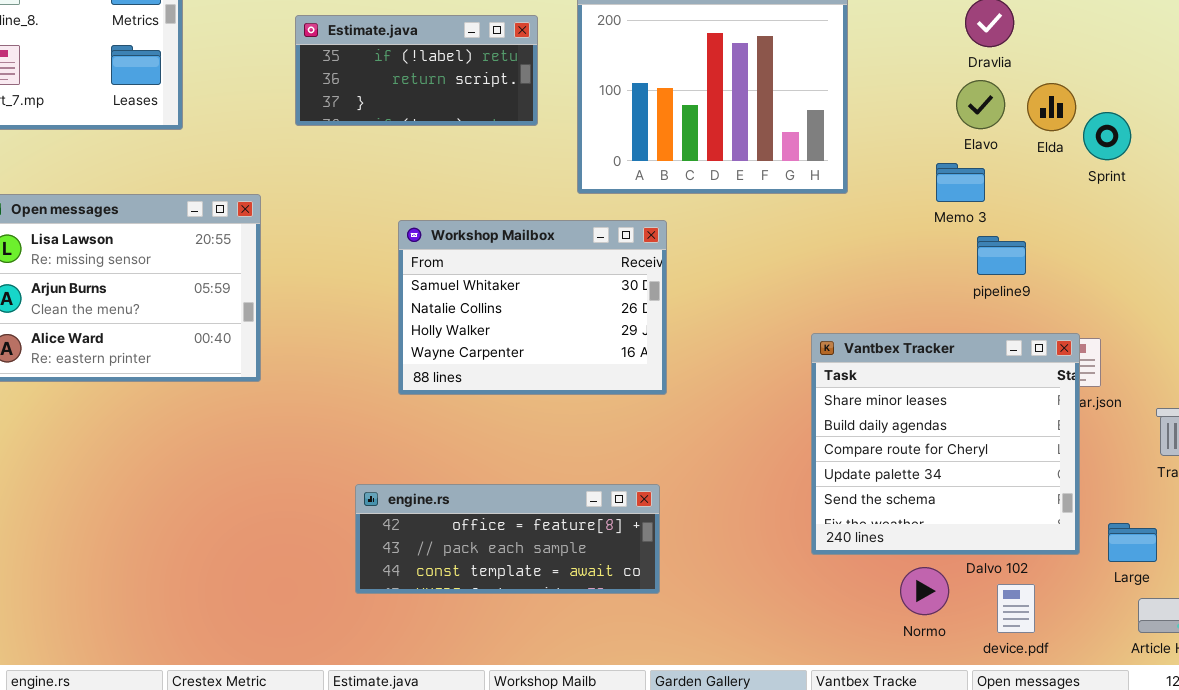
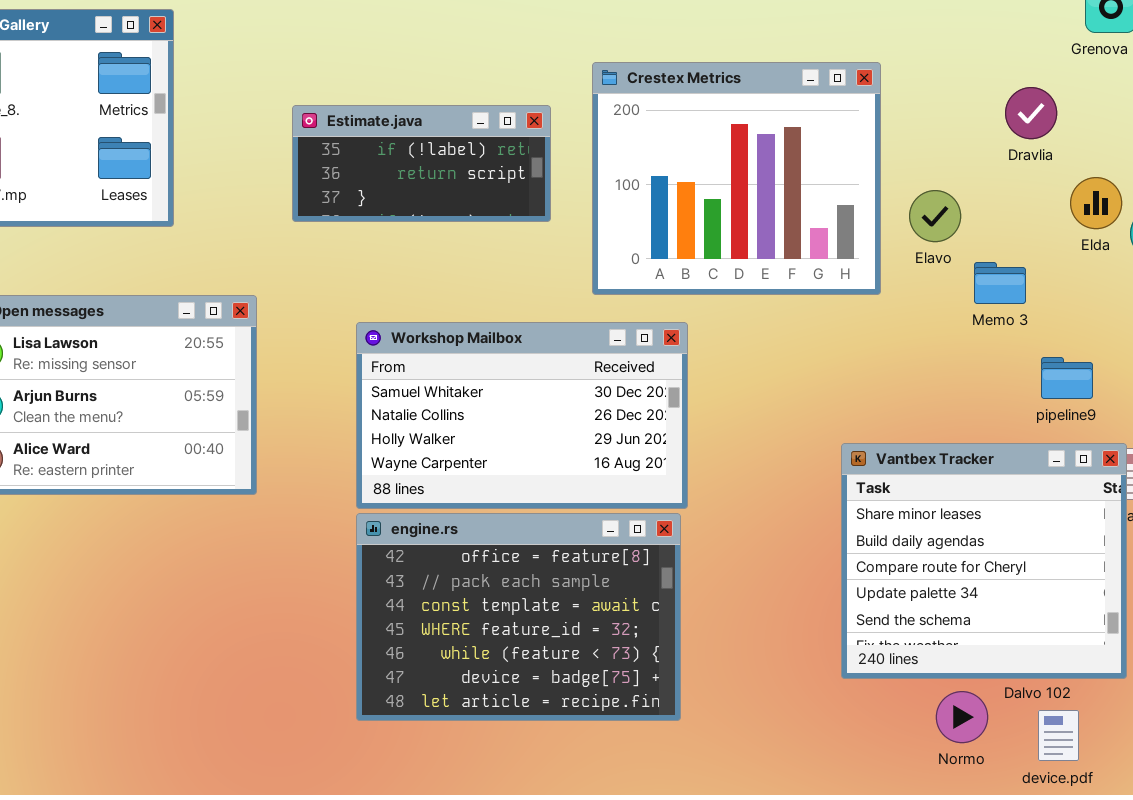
Elavo: [956,80,1005,129] -> [909,190,961,242], moved
Workshop Mailbox: [398,220,667,395] -> [356,322,688,509], resized
pipeline9: [977,236,1026,275] -> [1041,357,1093,399], moved
engine.rs: [355,484,660,594] -> [356,513,681,721], resized

